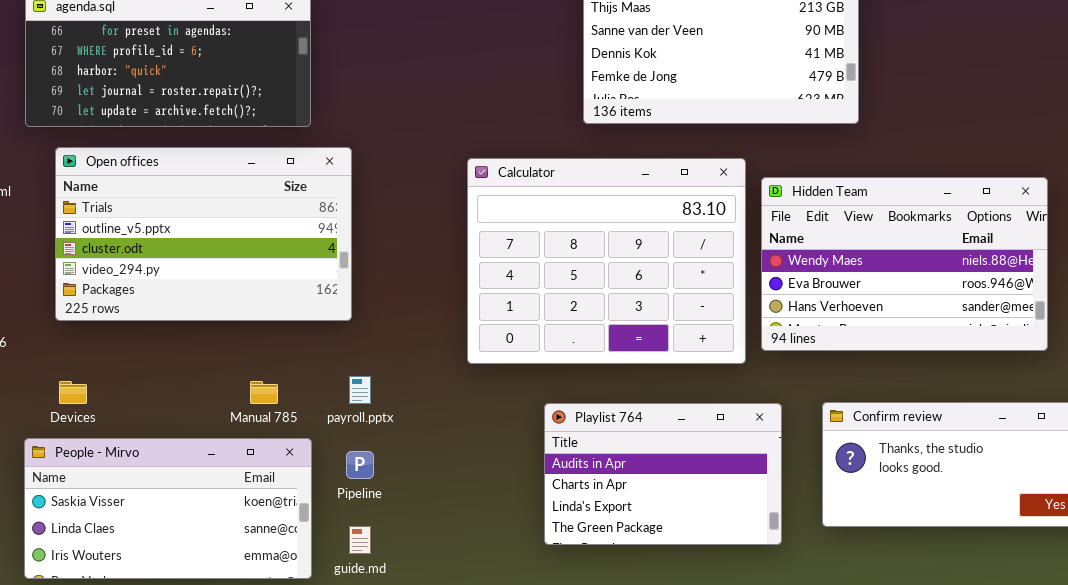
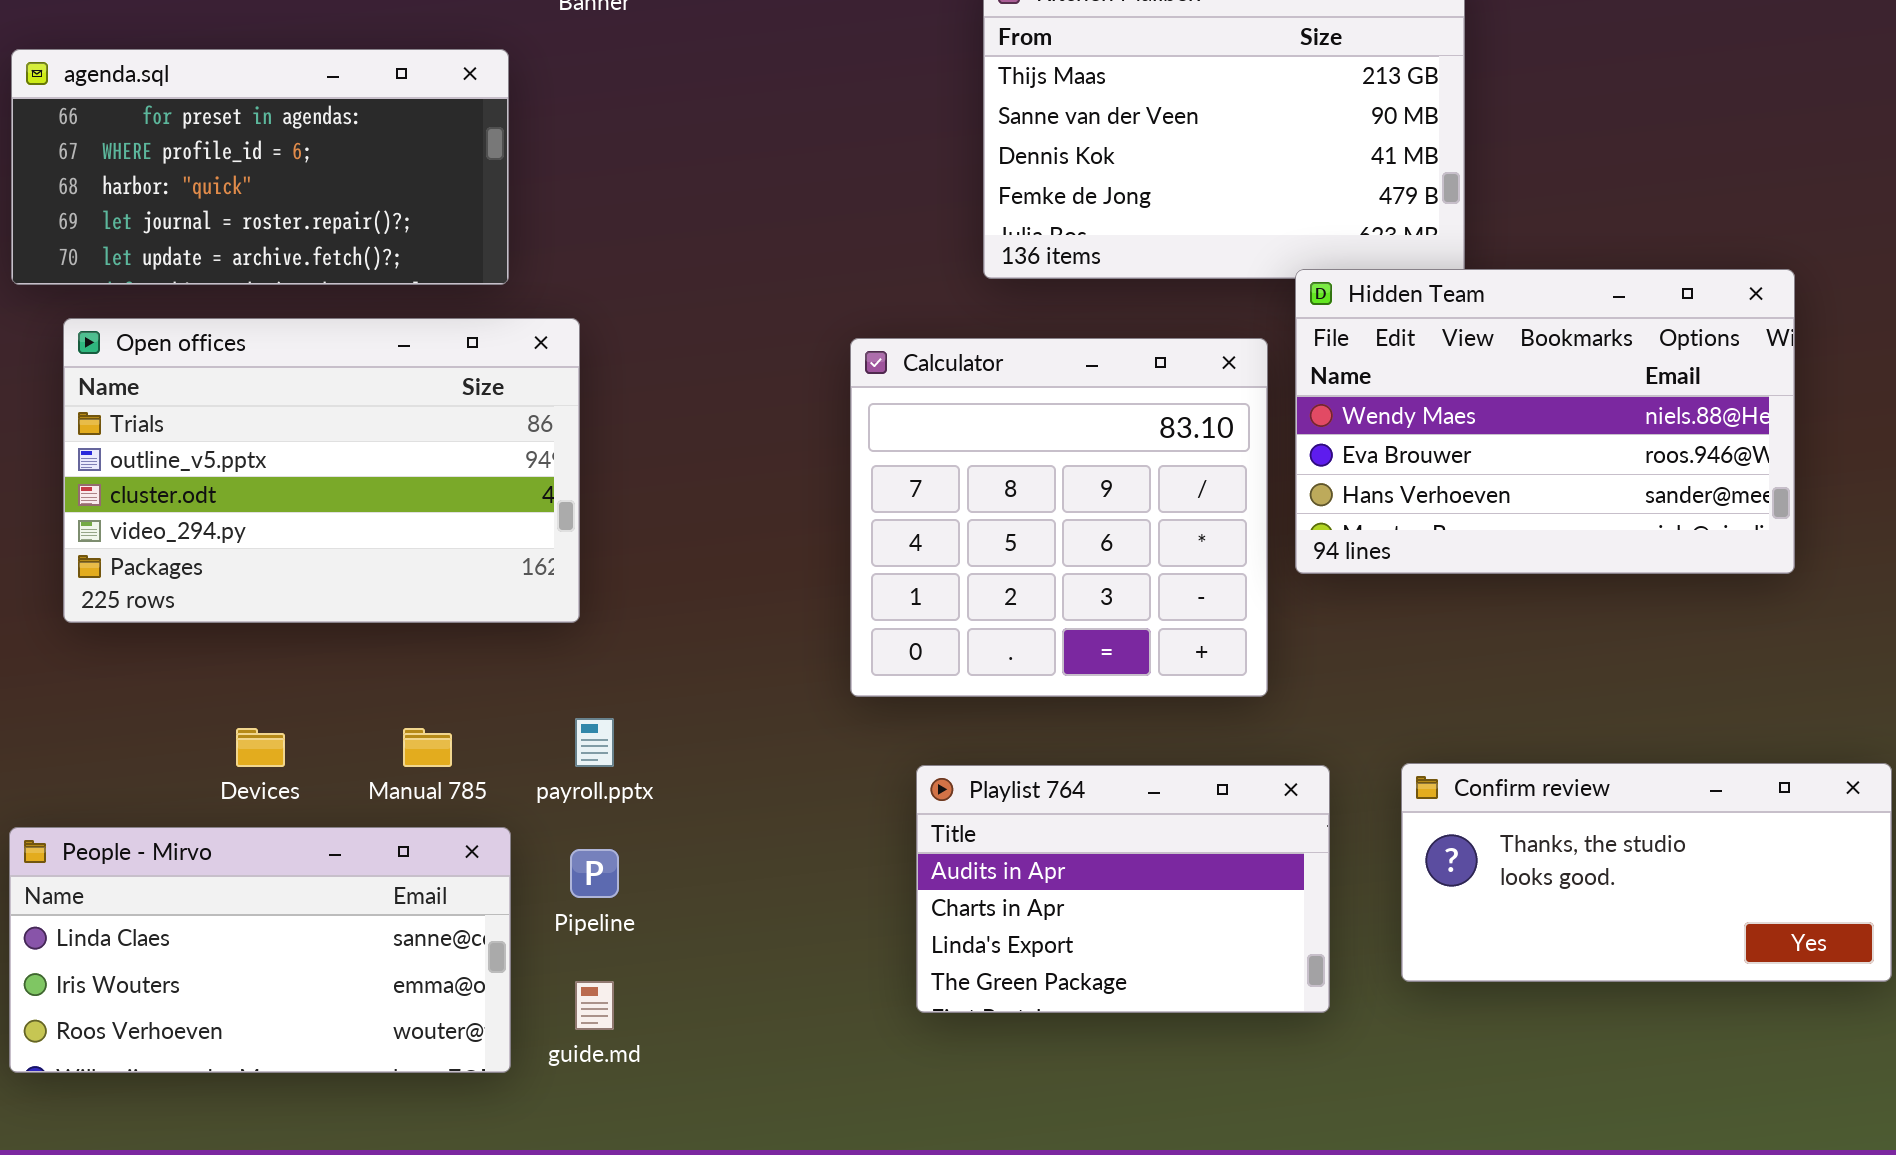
Calculator: [467,158,746,364] -> [850,338,1268,697], resized
Hidden Team: [761,177,1048,351] -> [1295,269,1795,574], moved
Devices: [59,381,87,404] -> [236,728,285,767], moved
People - Mirvo: [24,438,312,579] -> [9,827,511,1073], scrolled down 1 row

